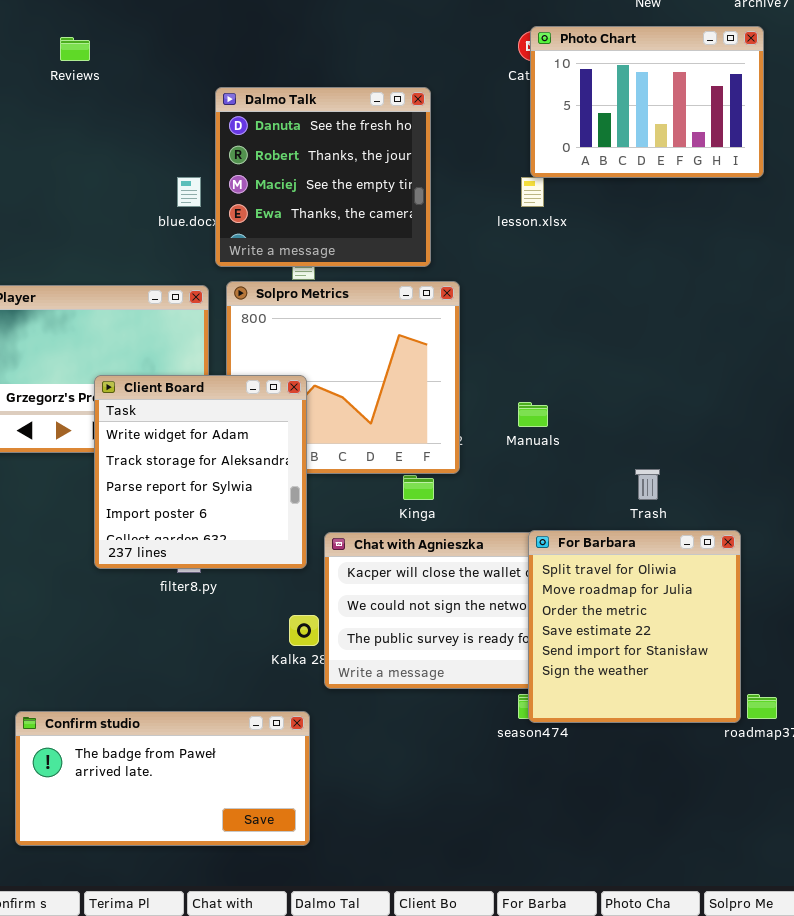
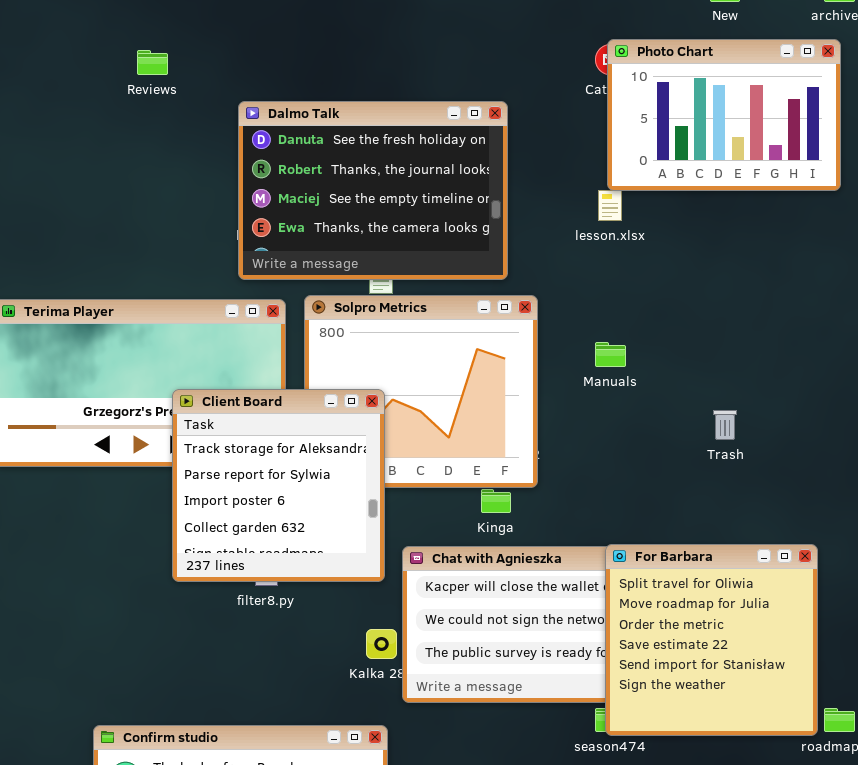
Dalmo Talk: [215,87,431,267] -> [238,101,508,280], resized
Client Board: [94,375,307,569] -> [172,389,385,582], scrolled down 1 row
Manuals: [518,402,548,427] -> [595,342,626,367], moved
Trash: [635,469,660,500] -> [713,410,737,440], moved

